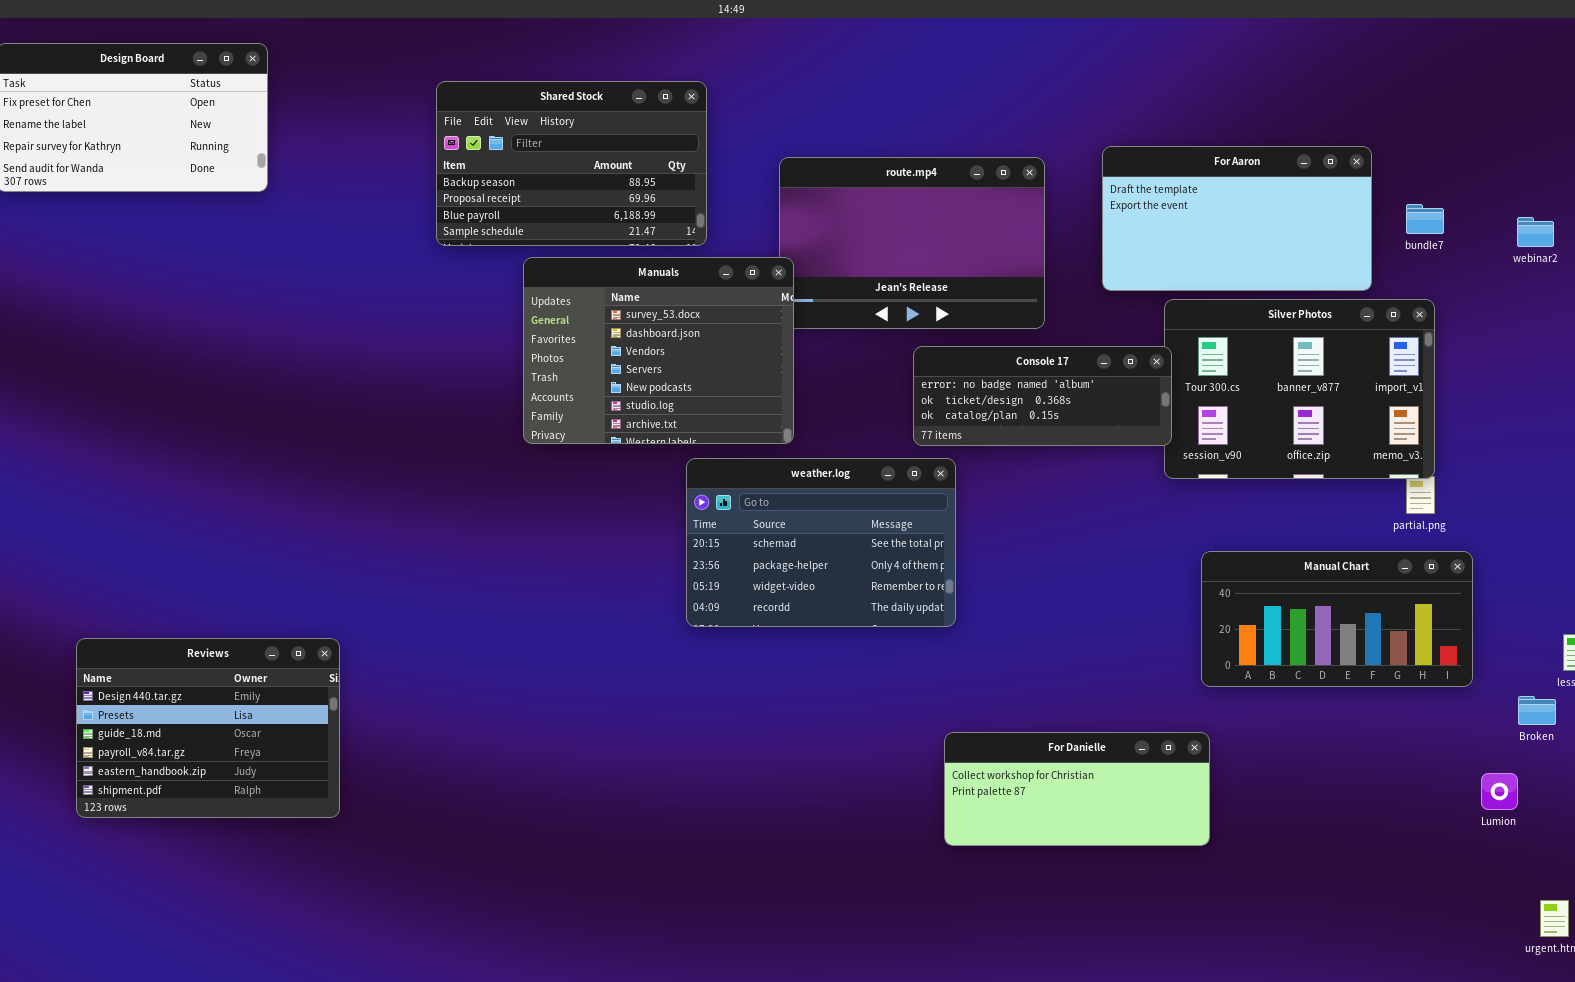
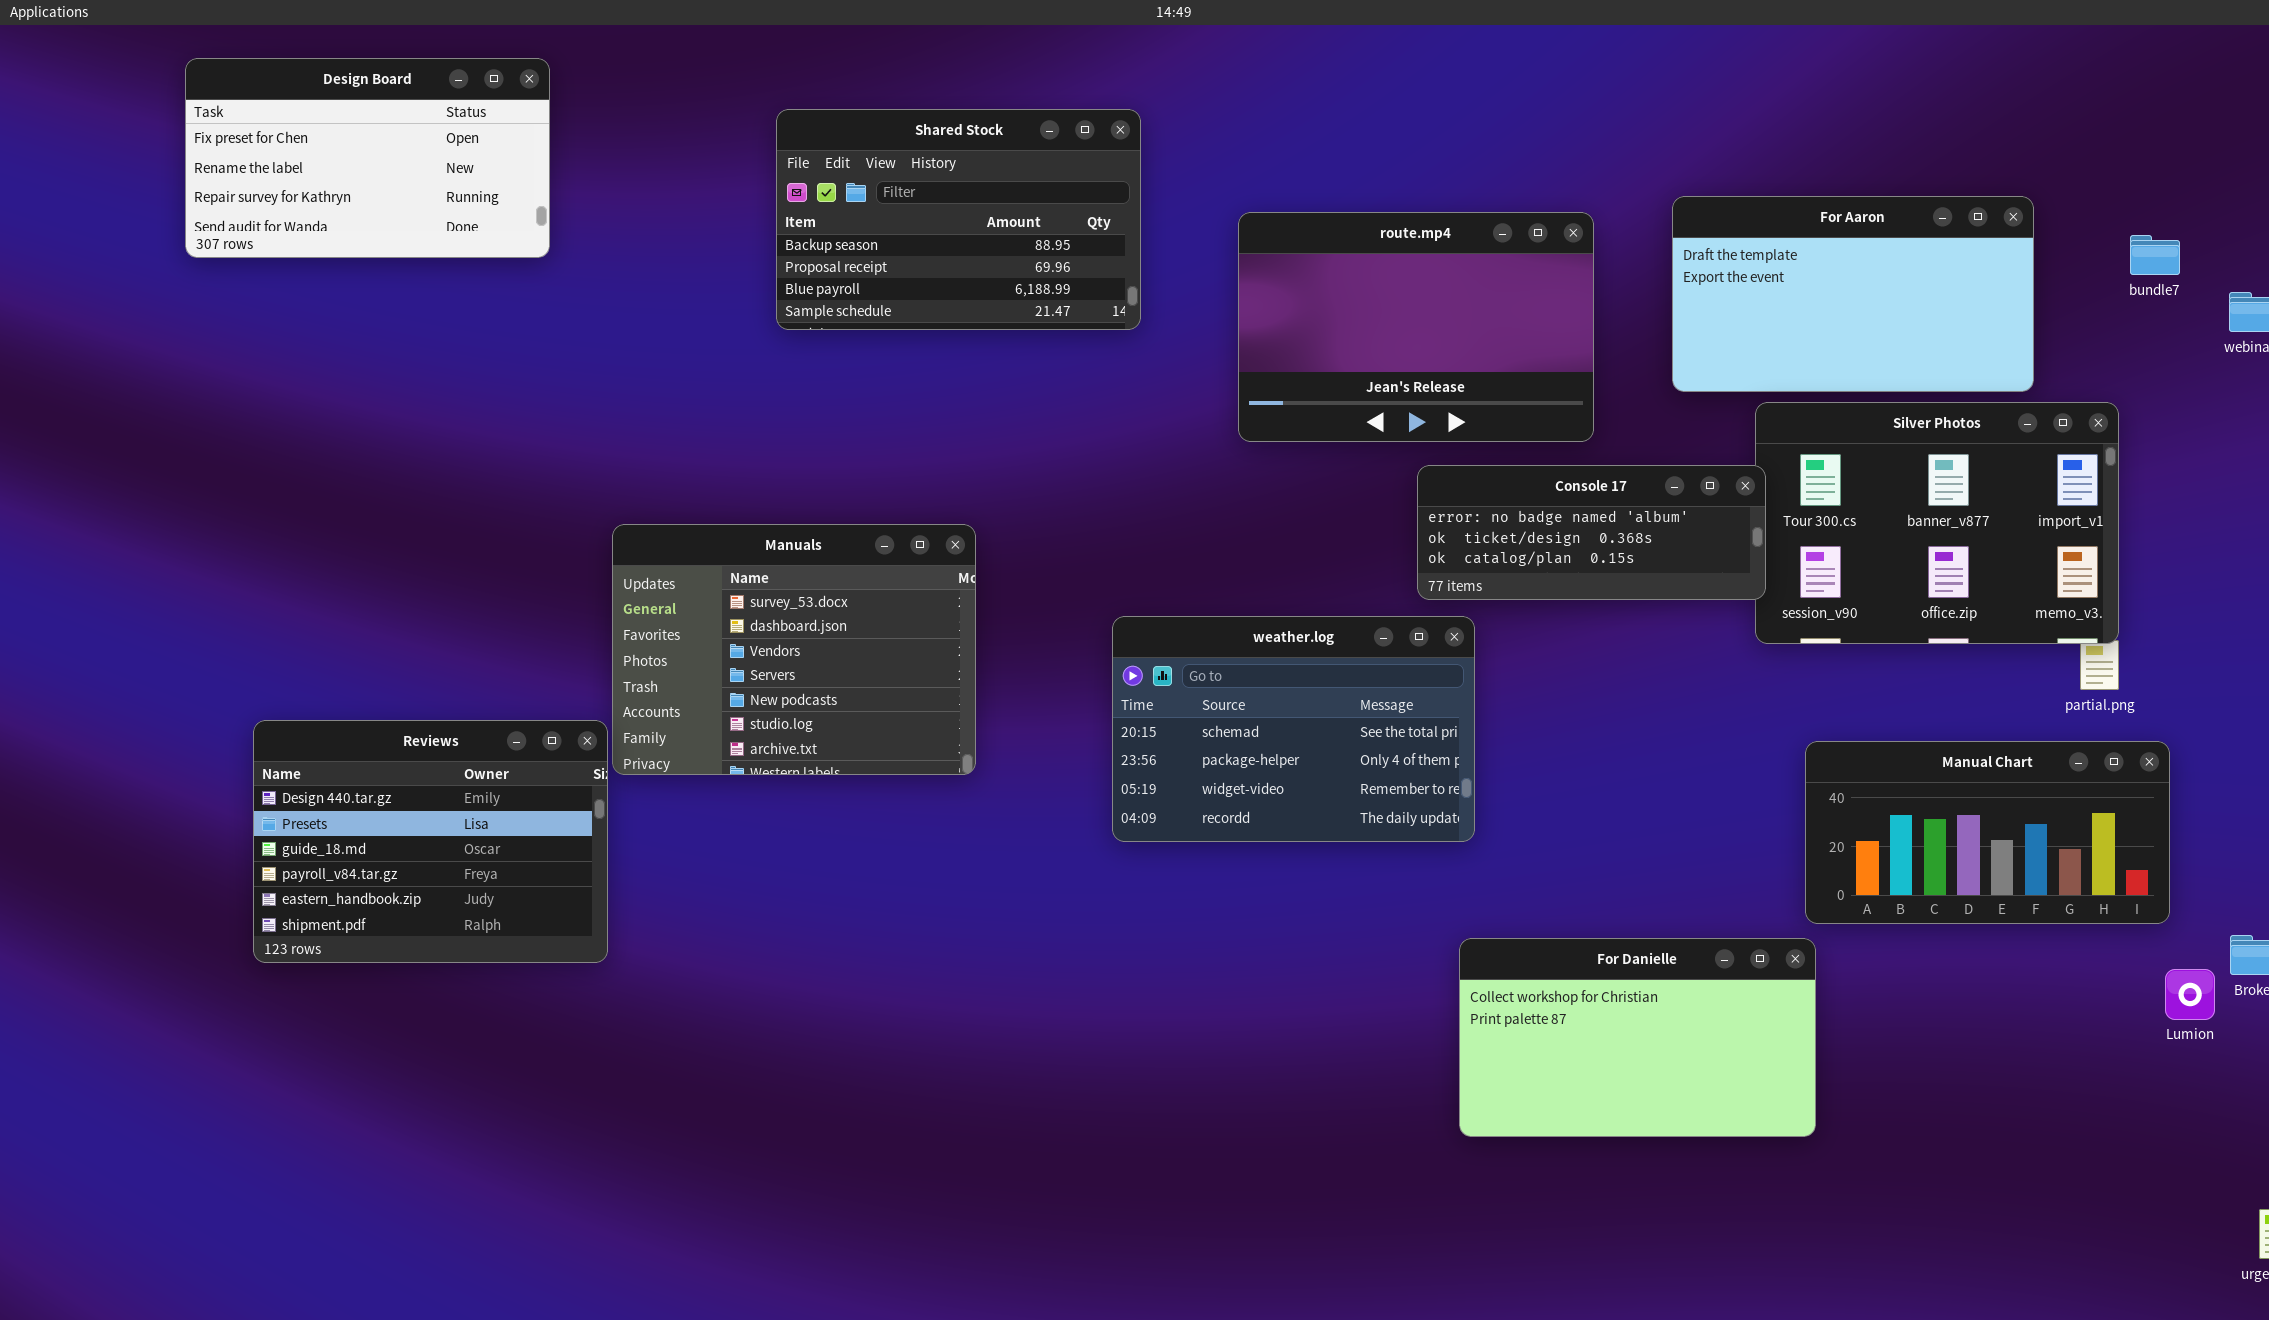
bundle7: [1406,204,1444,234] -> [2130,235,2180,275], moved
Manuals: [523,257,794,444] -> [612,524,976,775], moved
Reviews: [76,638,340,818] -> [253,720,608,963], moved
For Danielle: [944,732,1210,846] -> [1459,938,1816,1137], resized
Lumion: [1481,773,1518,810] -> [2165,969,2215,1020], moved

